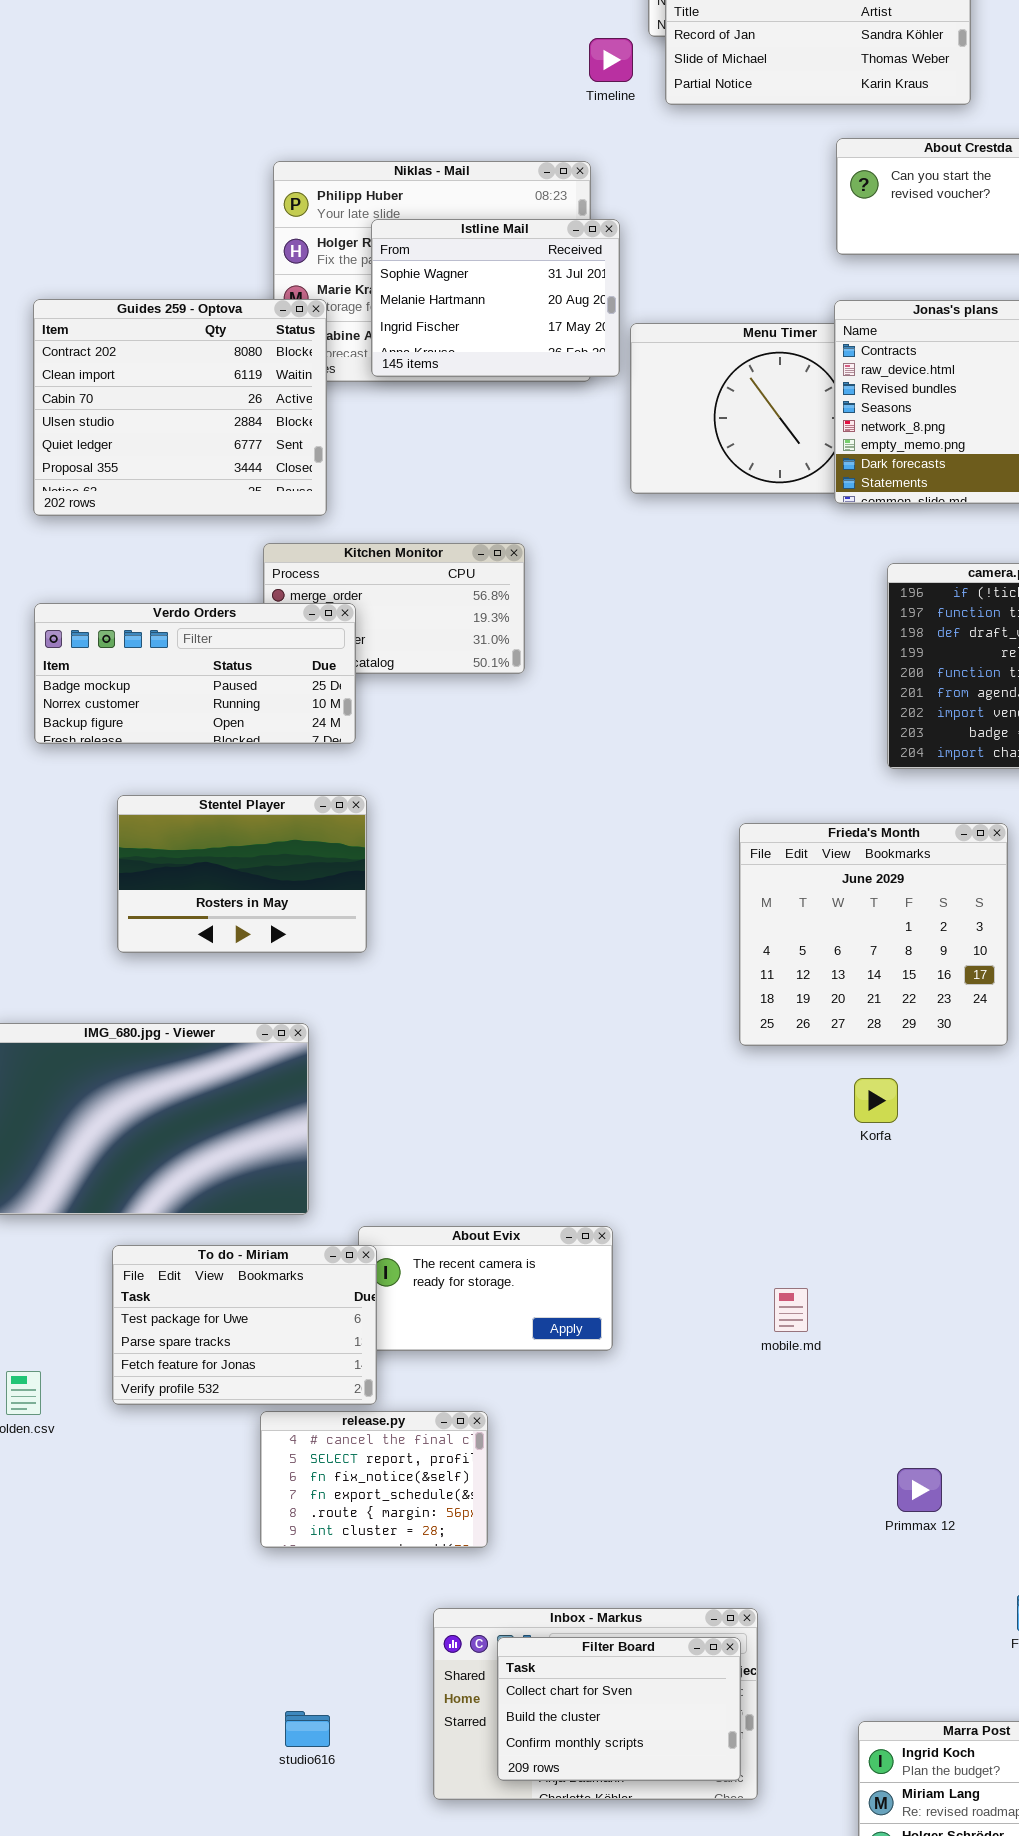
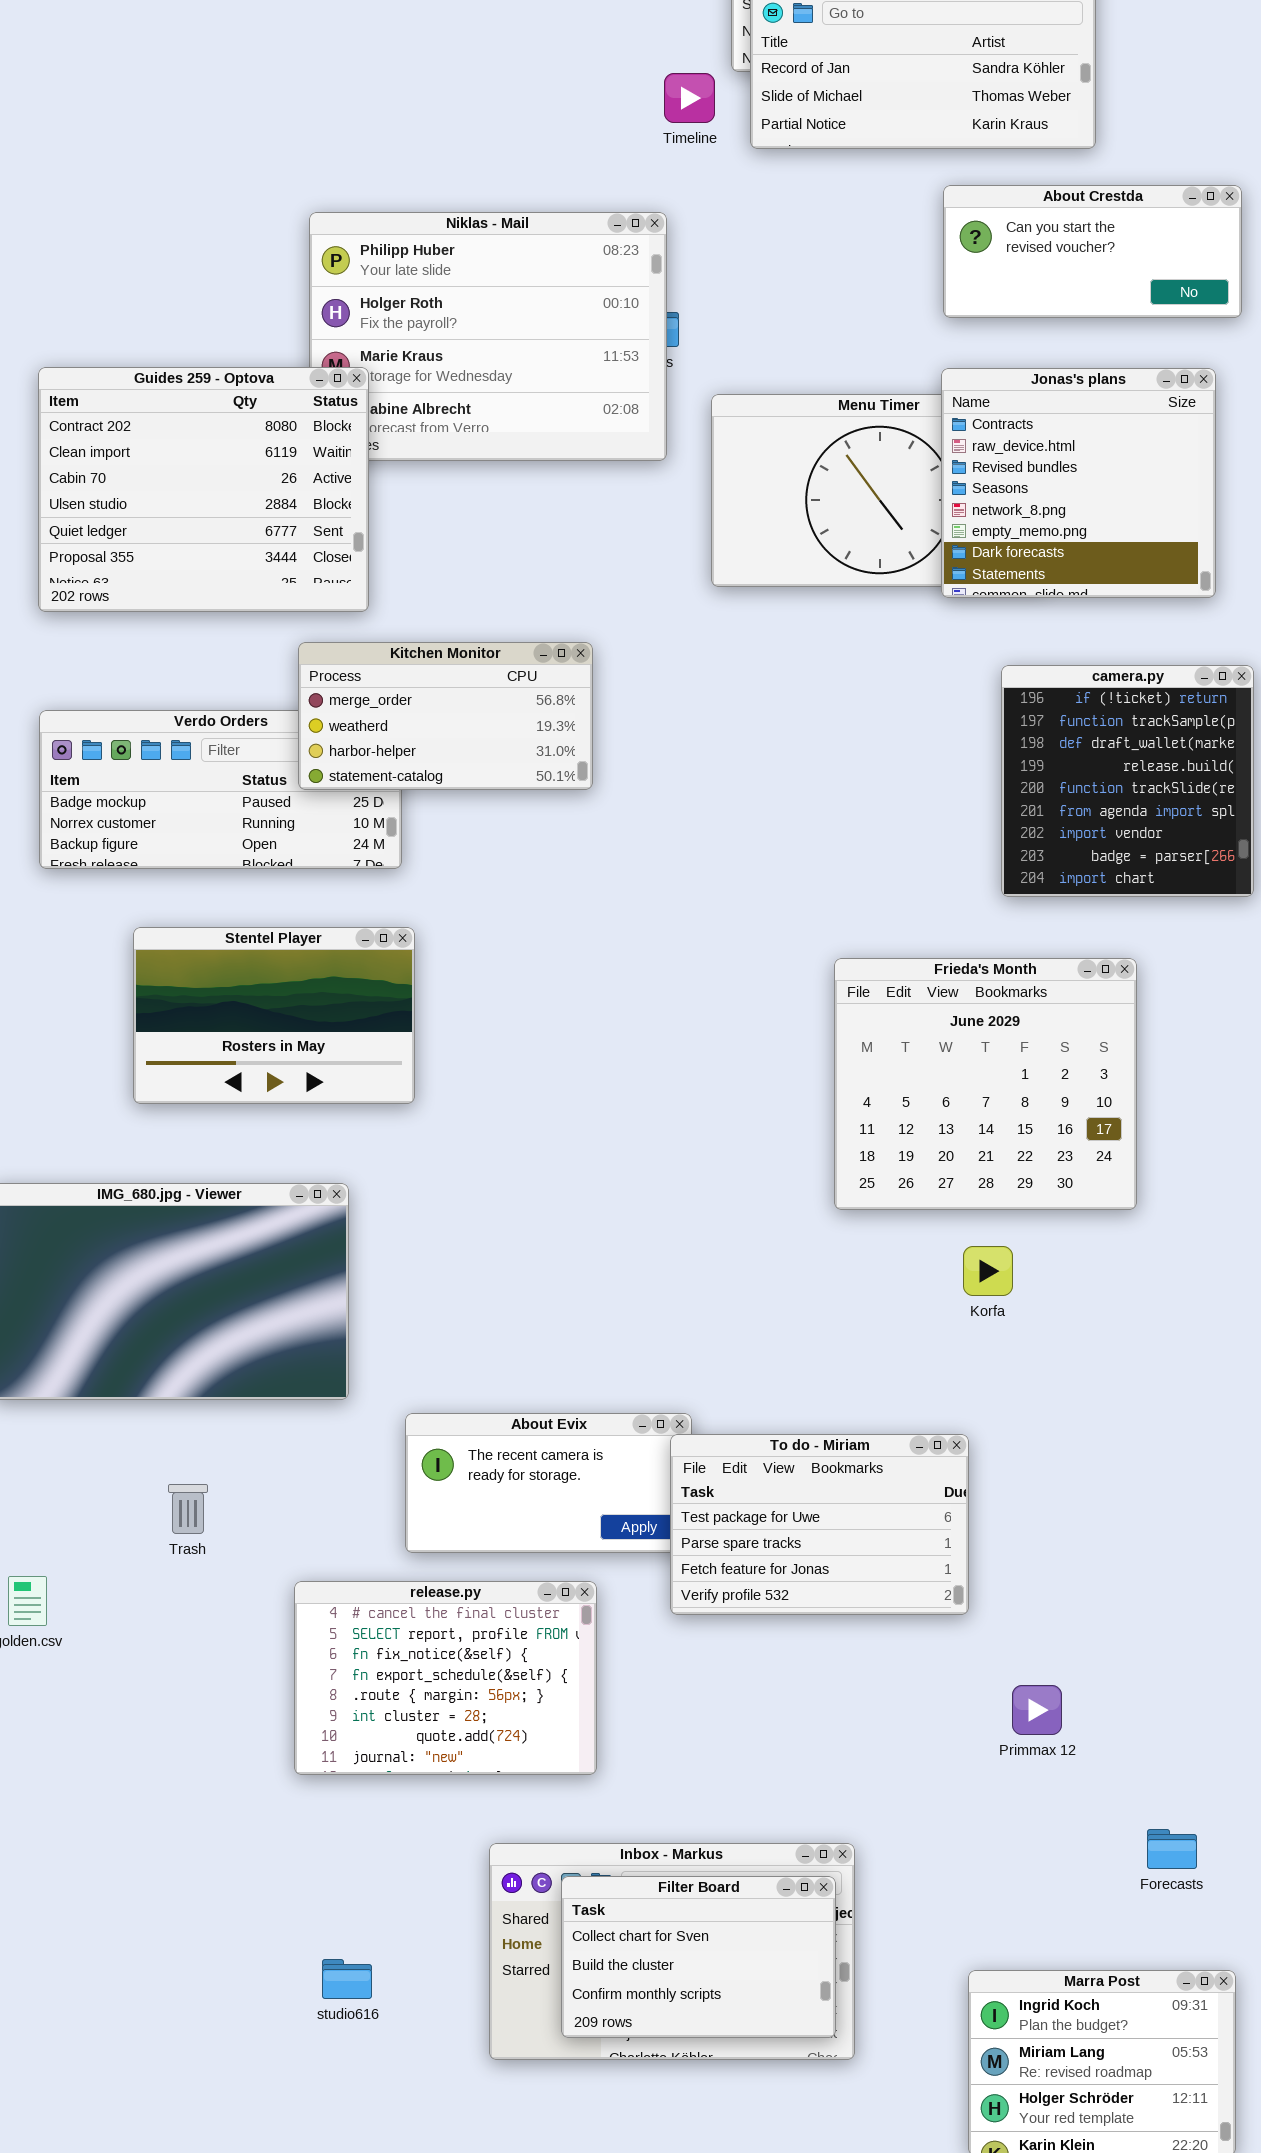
Istline Mail: [371,219,620,377] -> none, closed
Kitchen Monitor: [263,543,525,674] -> [298,642,593,790], raised
To do - Miriam: [112,1245,377,1405] -> [670,1434,969,1615], moved
release.py: [260,1411,488,1548] -> [294,1581,597,1775], resized

